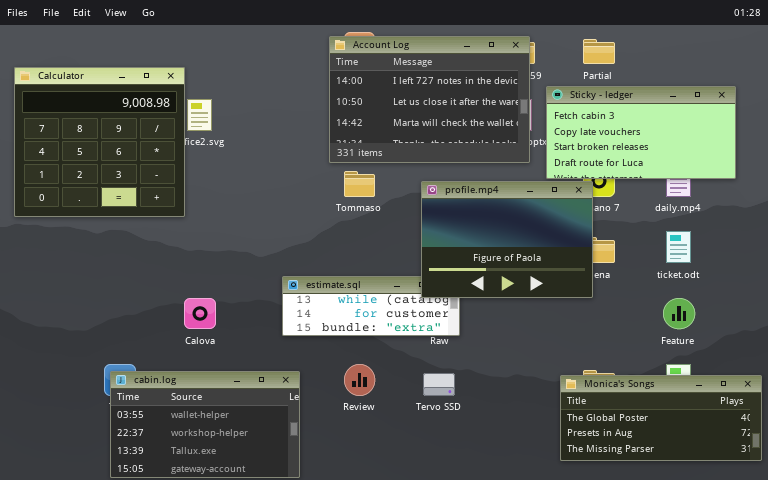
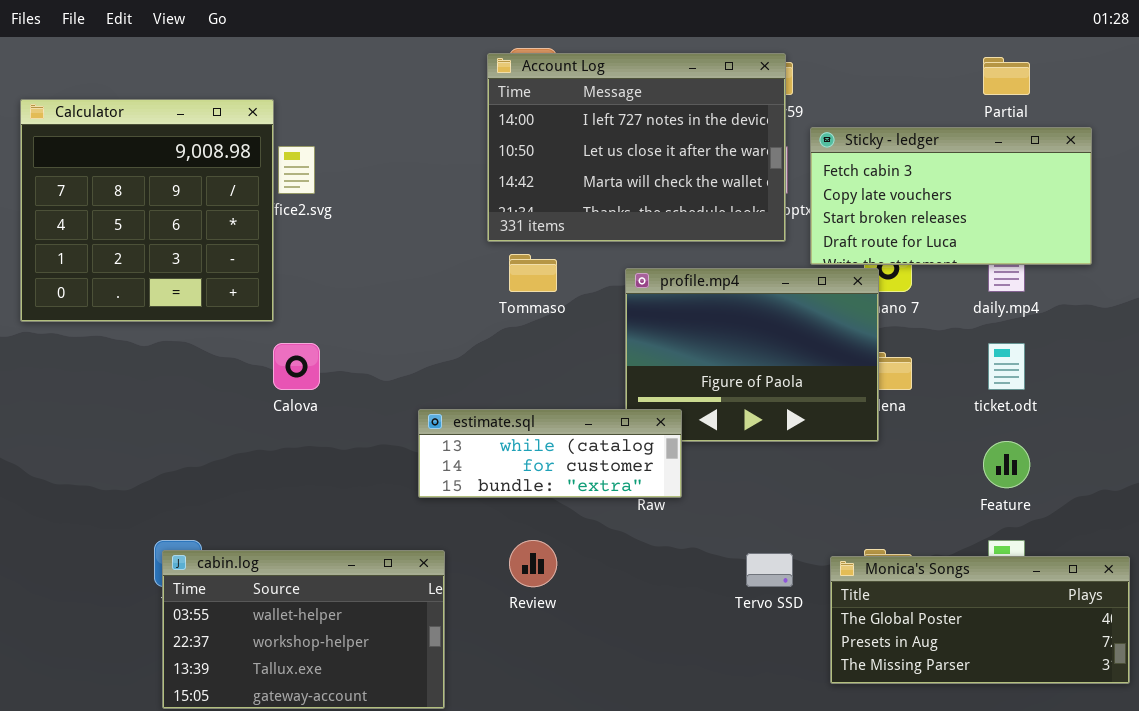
Partial: [583,39,615,64] -> [983,57,1030,95], moved
estimate.sql: [282,276,460,336] -> [418,409,682,498], raised
Calova: [184,298,216,329] -> [273,343,320,390], moved
Tervo SSD: [423,373,455,396] -> [746,553,793,587], moved

